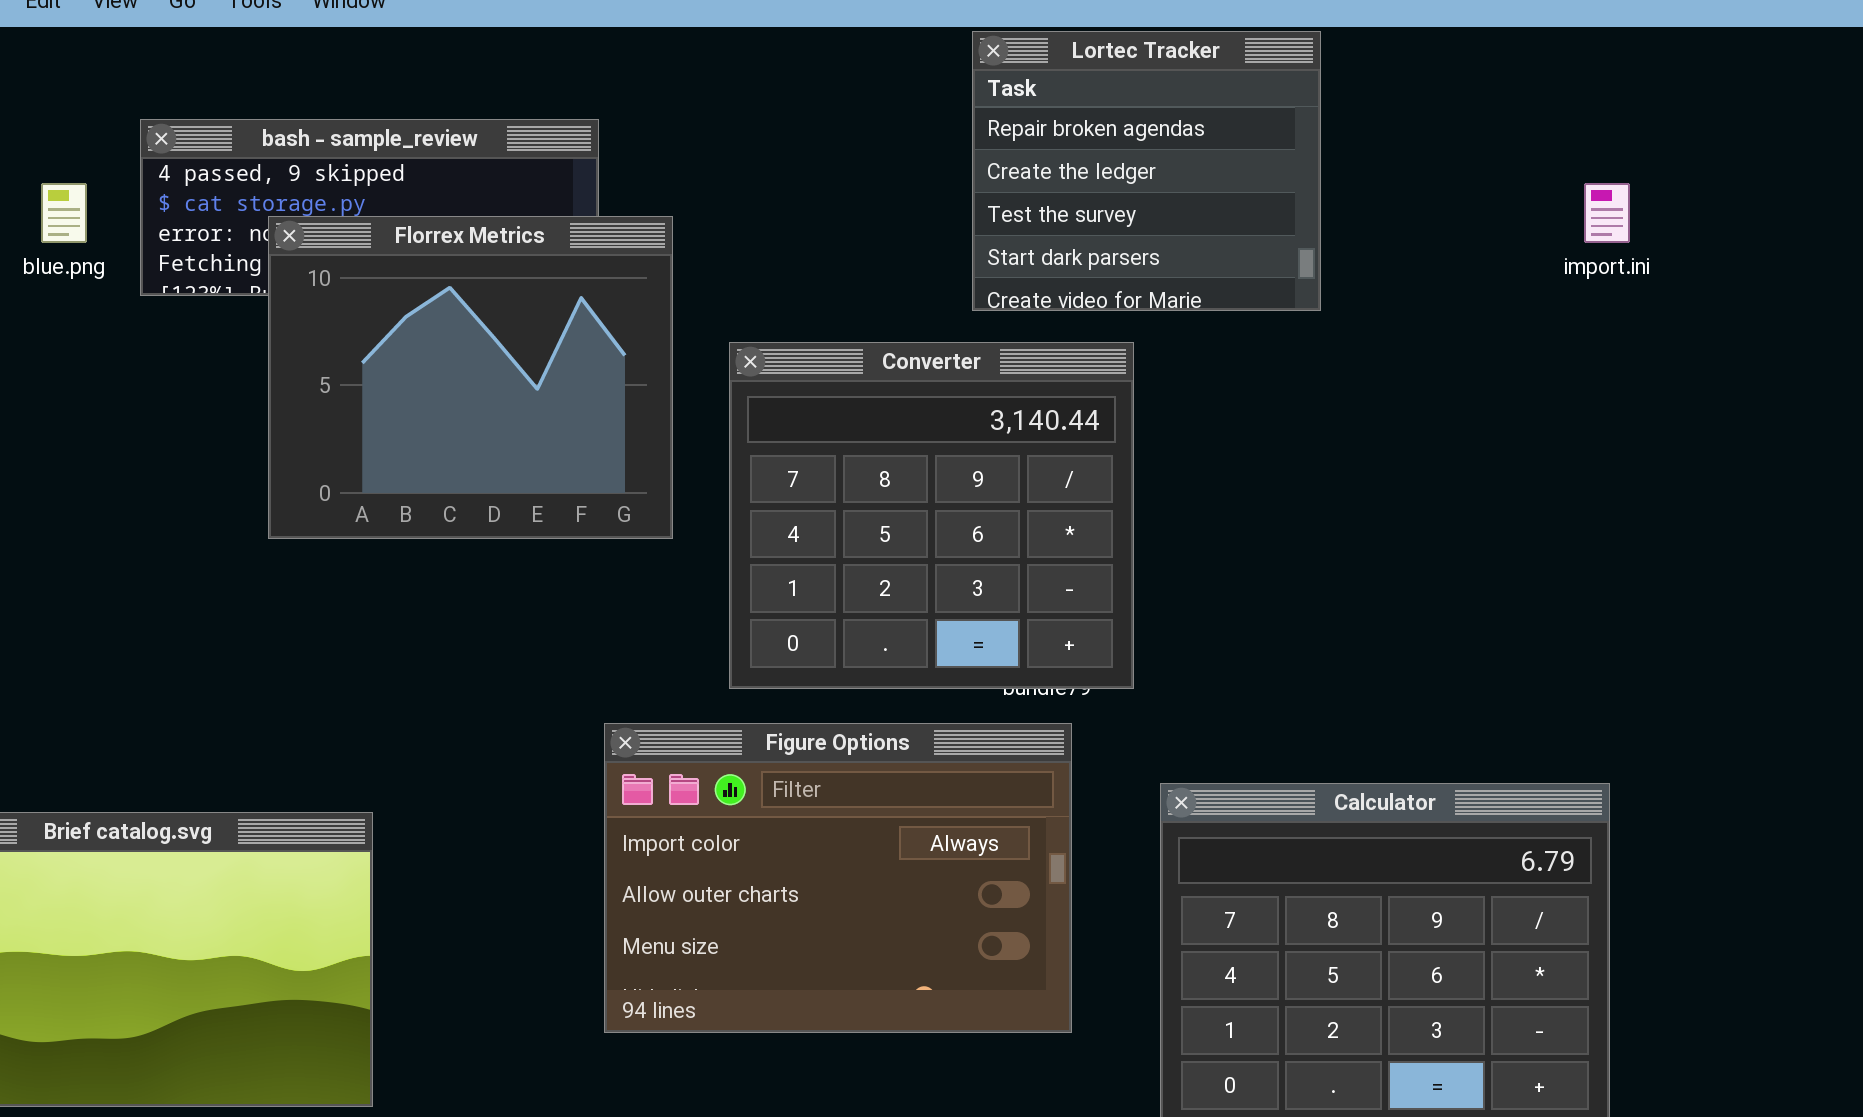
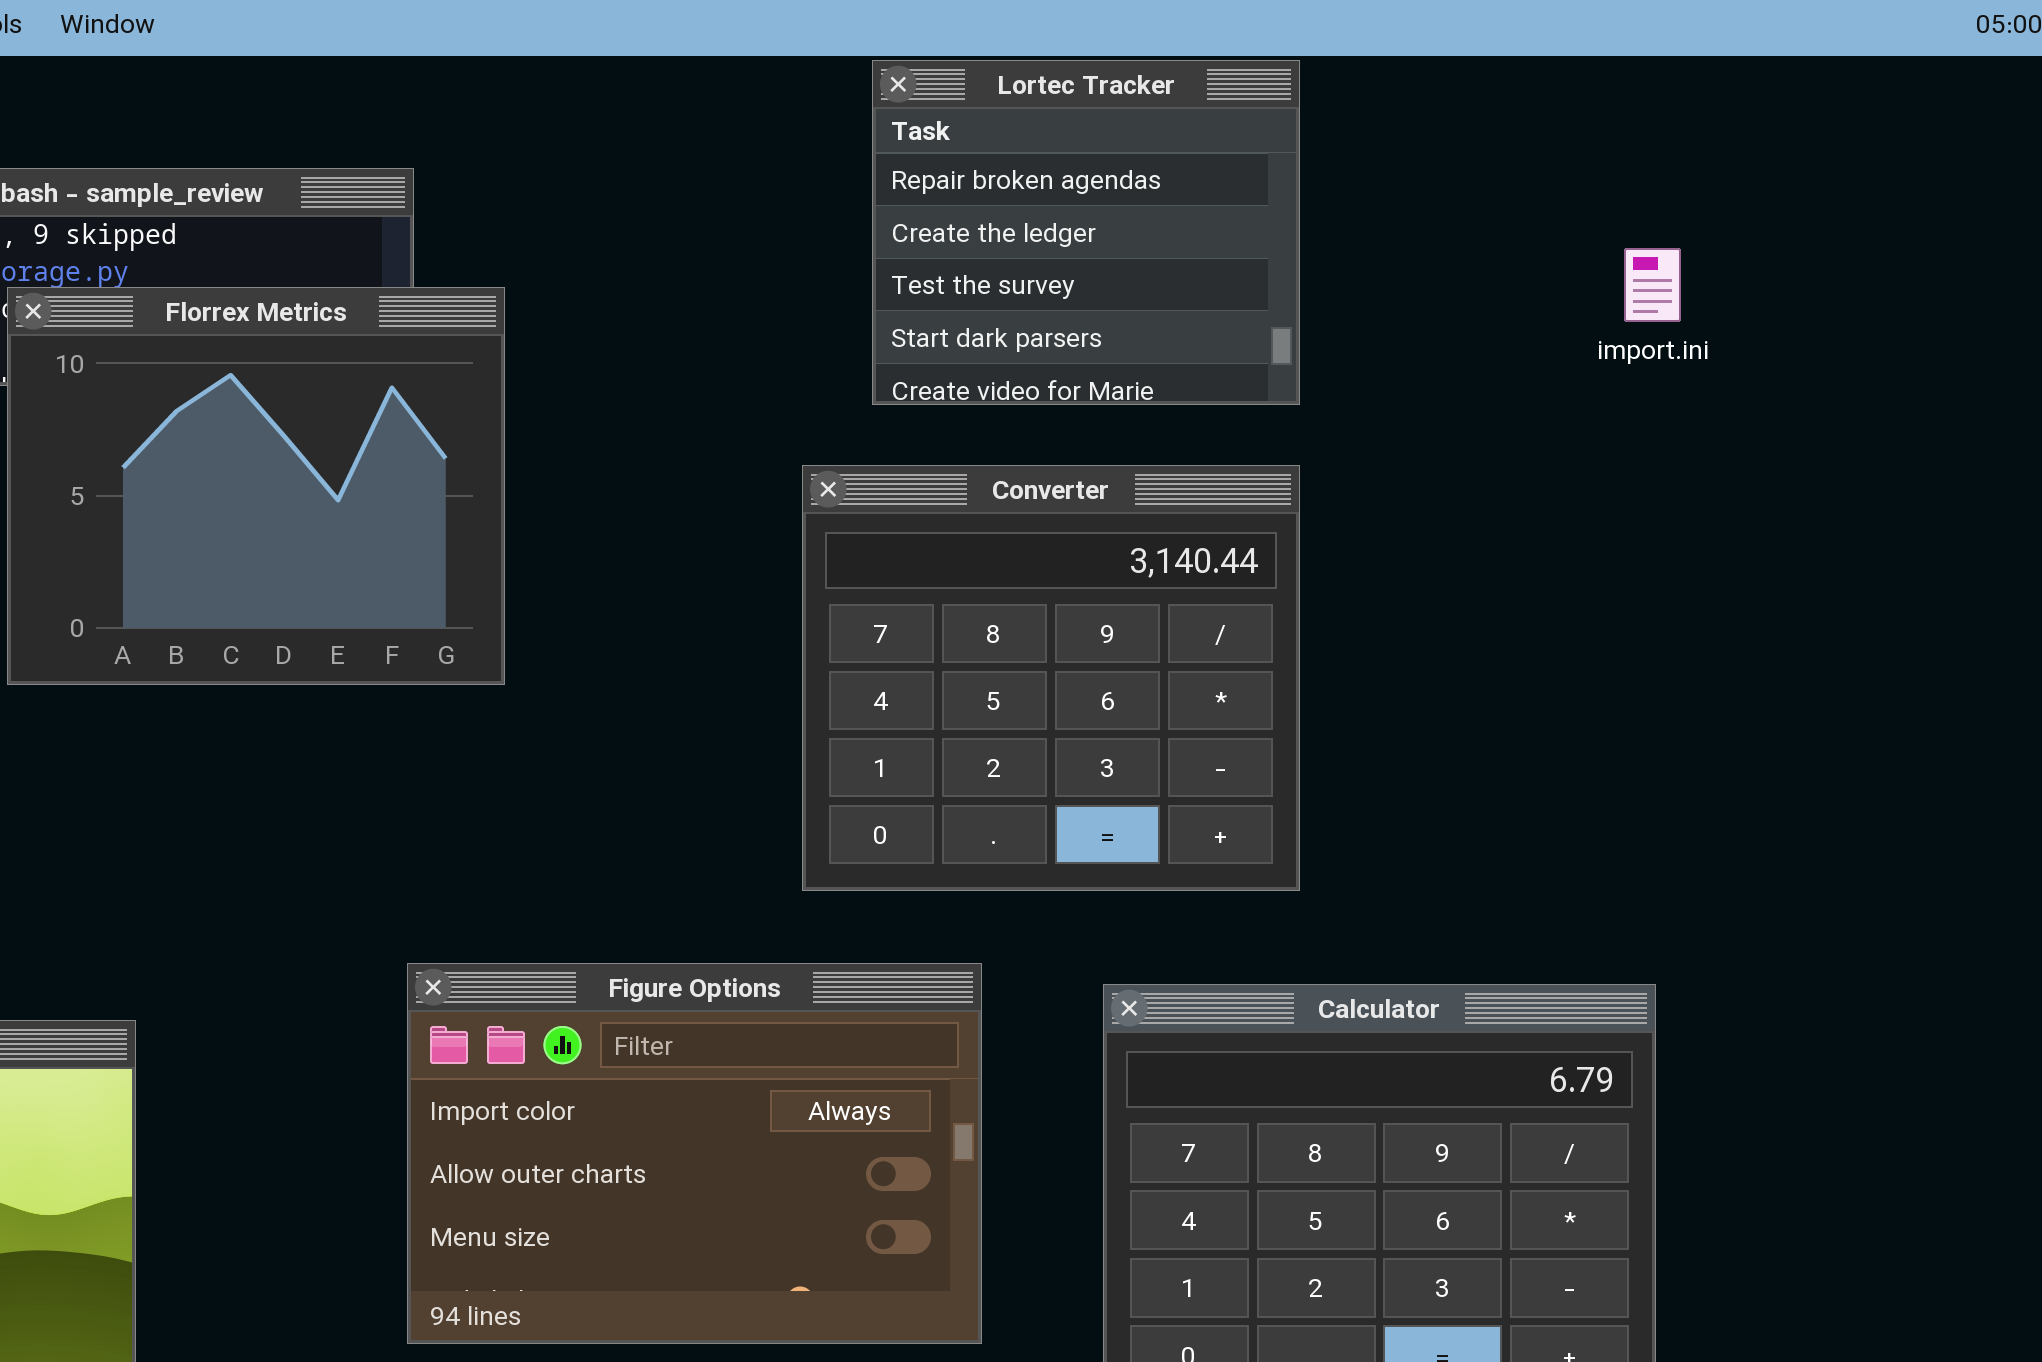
Converter: [729,342,1134,689] -> [802,465,1300,891], moved
Figure Options: [604,723,1072,1033] -> [407,963,982,1344], moved

